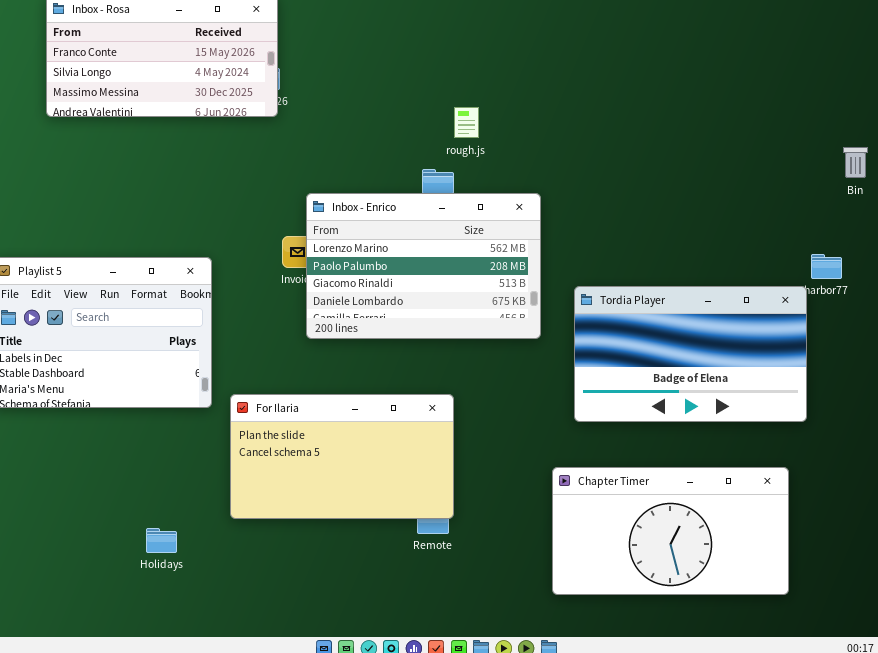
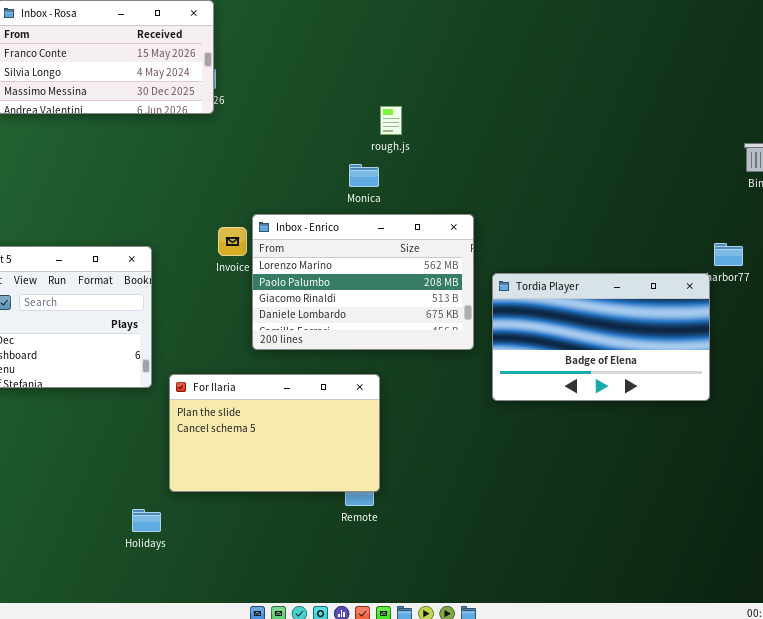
Inbox - Enrico: [306,193,541,339] -> [252,214,474,350], moved
Chapter Timer: [552,467,789,595] -> none, closed
Holidays: [146,528,177,553] -> [132,509,161,532], moved

